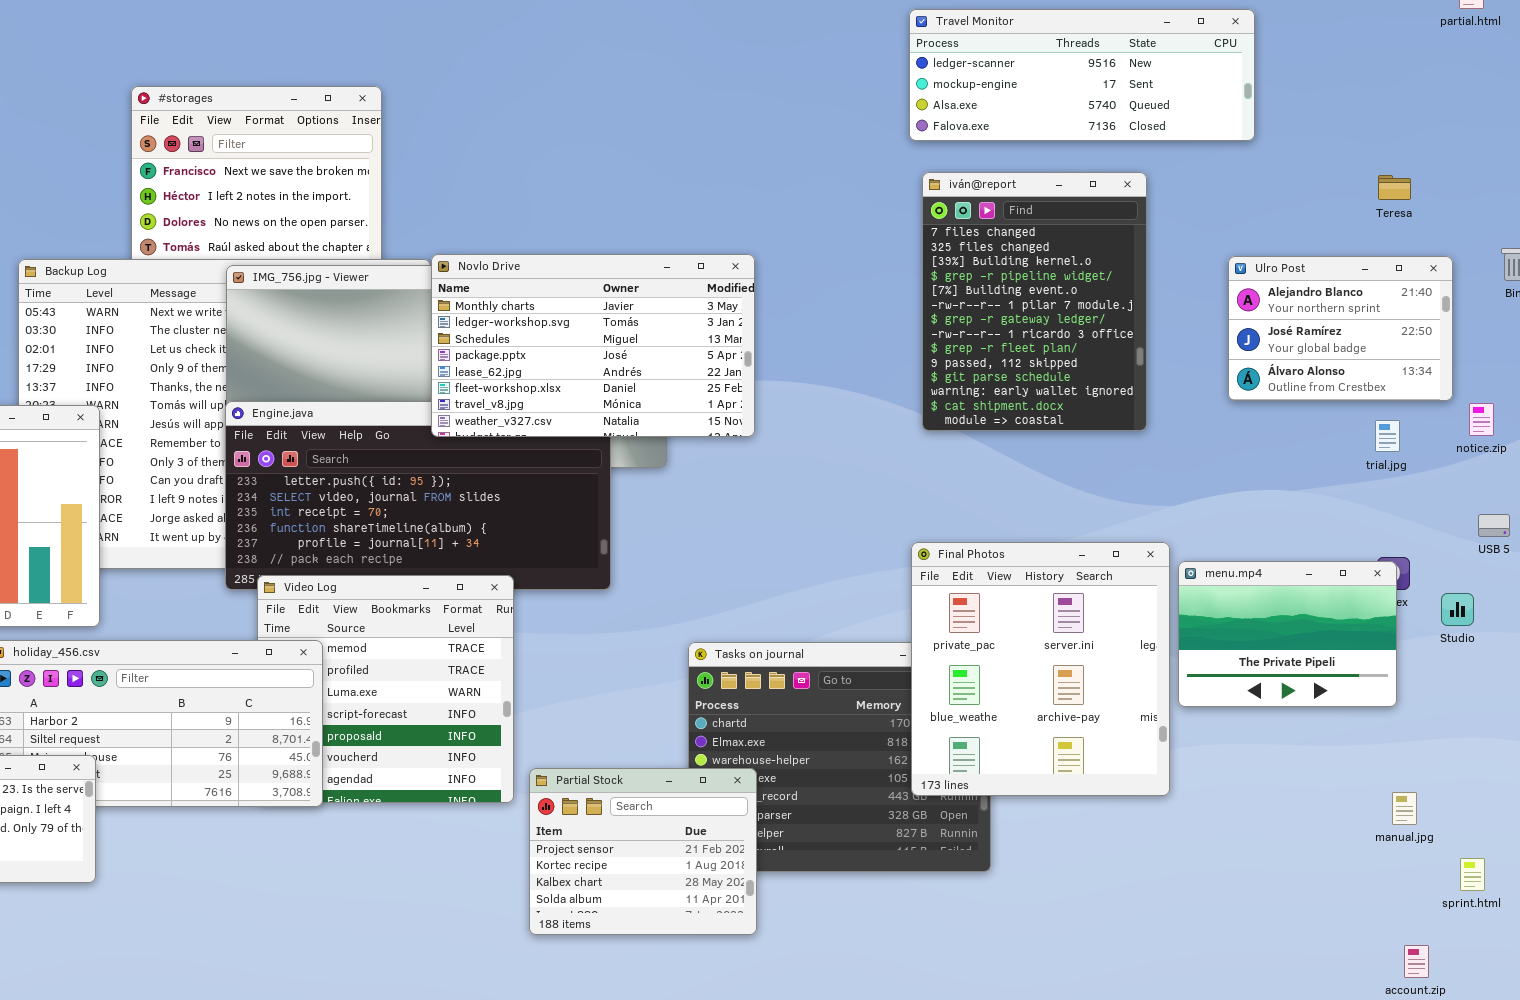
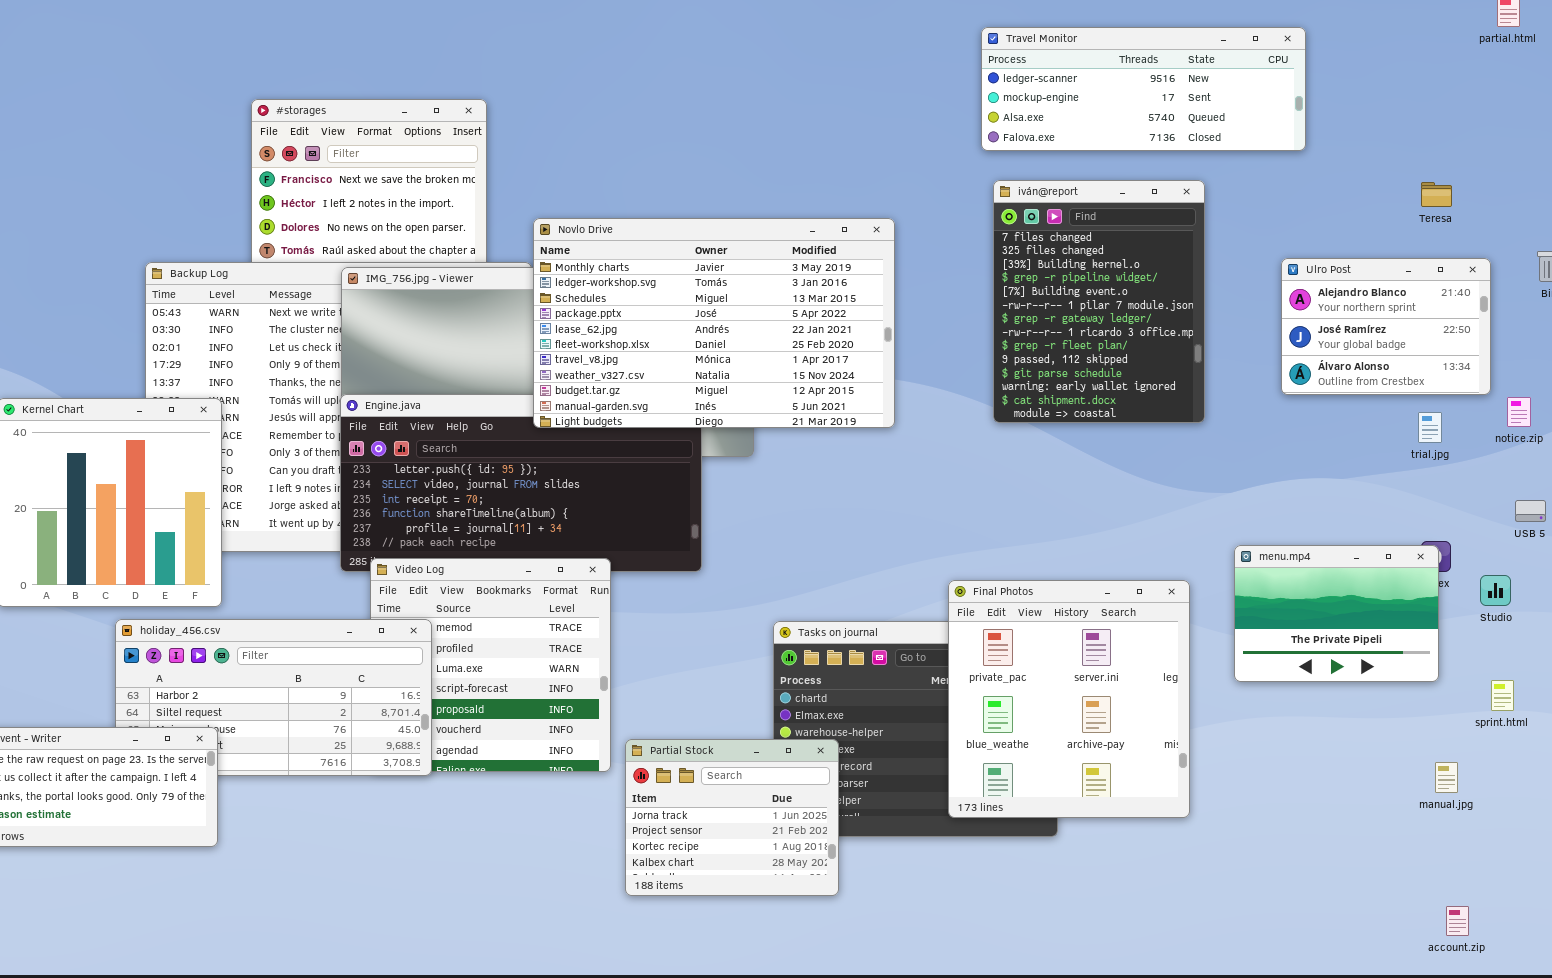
Novlo Drive: [431,254,755,437] -> [533,218,895,428], resized
Final Photos: [911,542,1170,796] -> [948,580,1190,818], moved
Partial Stock: [529,768,757,935] -> [625,739,839,896], scrolled up 1 row
sprint.html: [1460,858,1485,891] -> [1491,680,1514,711], moved

